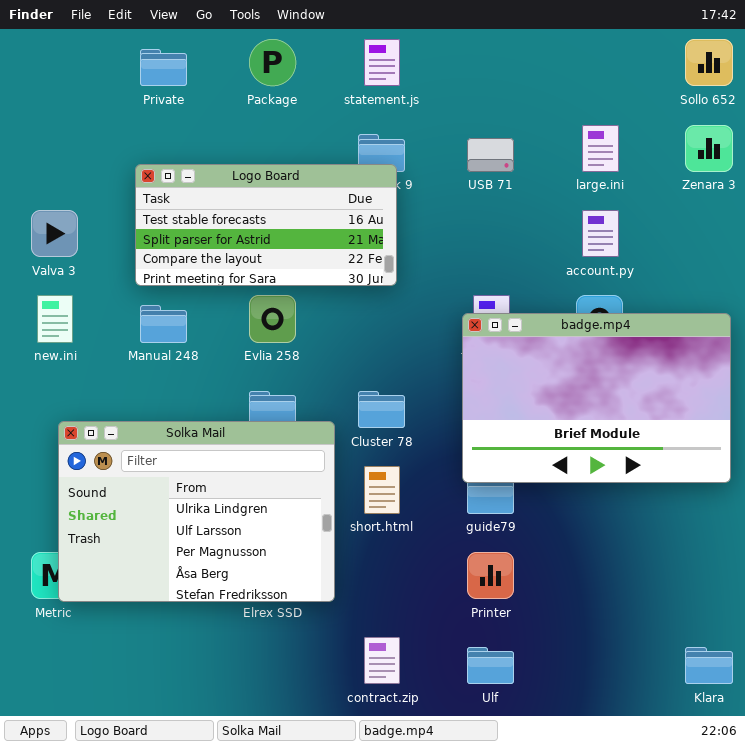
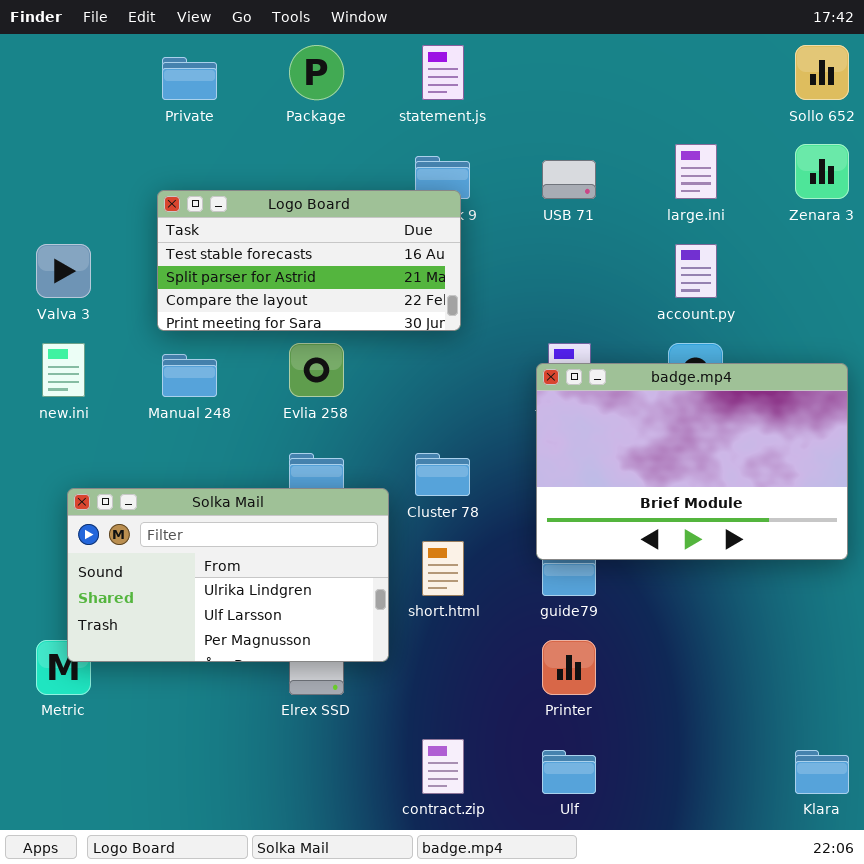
Solka Mail: [58,421,335,602] -> [67,488,389,662], resized

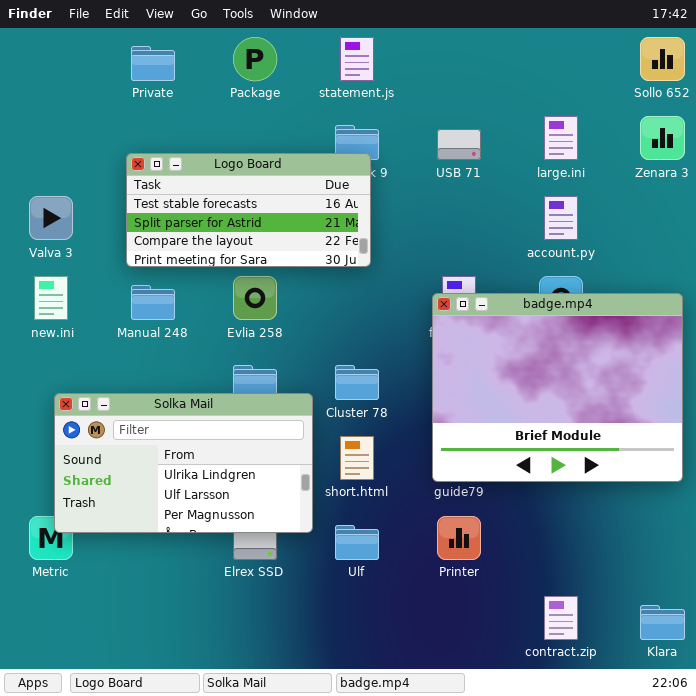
badge.mp4: [536,363,848,560] -> [432,293,683,482], resized
contract.zip: [422,739,464,794] -> [544,596,578,640], moved
Ulf: [542,750,596,794] -> [335,525,379,560], moved

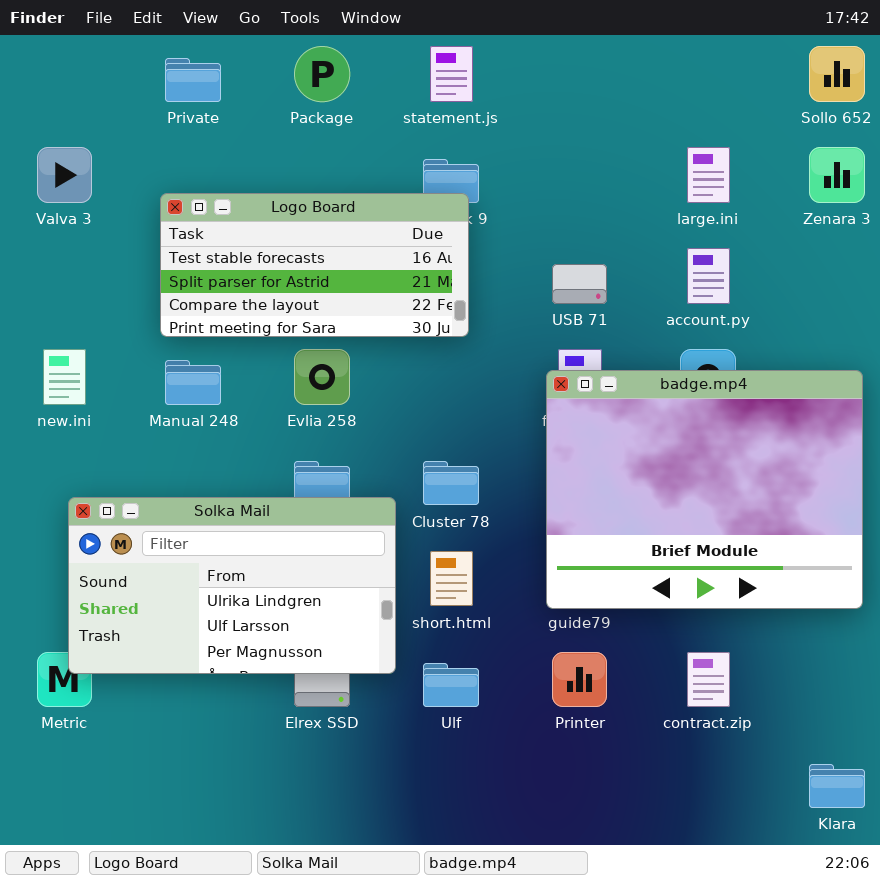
USB 71: [437,129,481,160] -> [552,264,607,304], moved
Valva 3: [29,196,73,240] -> [37,147,92,203], moved
contract.zip: [544,596,578,640] -> [687,652,730,707], moved

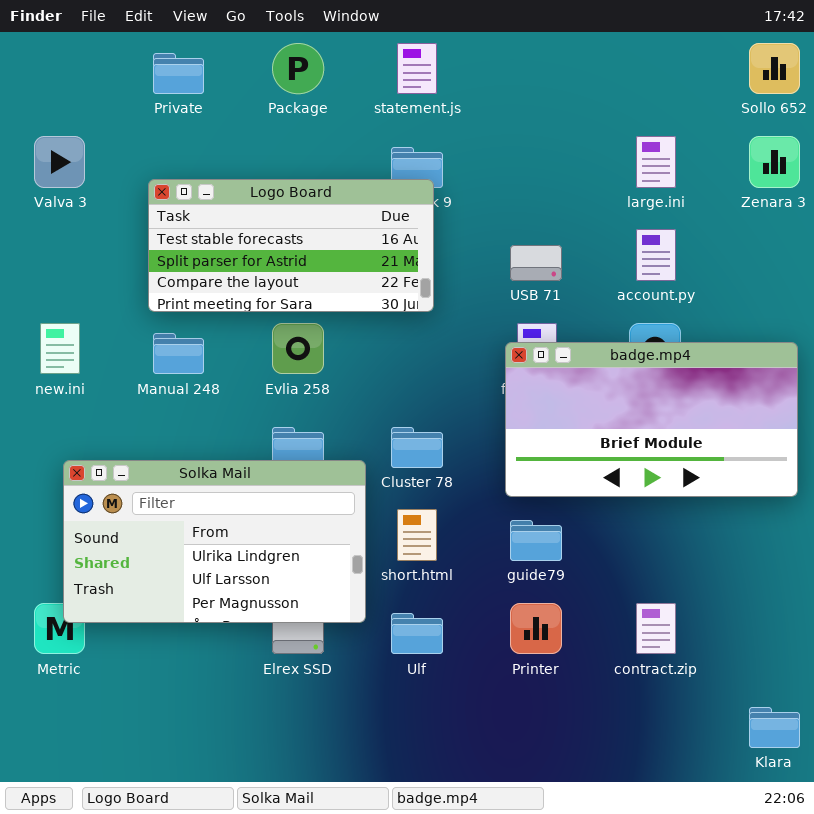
badge.mp4: [546,370,863,609] -> [505,342,798,497], resized

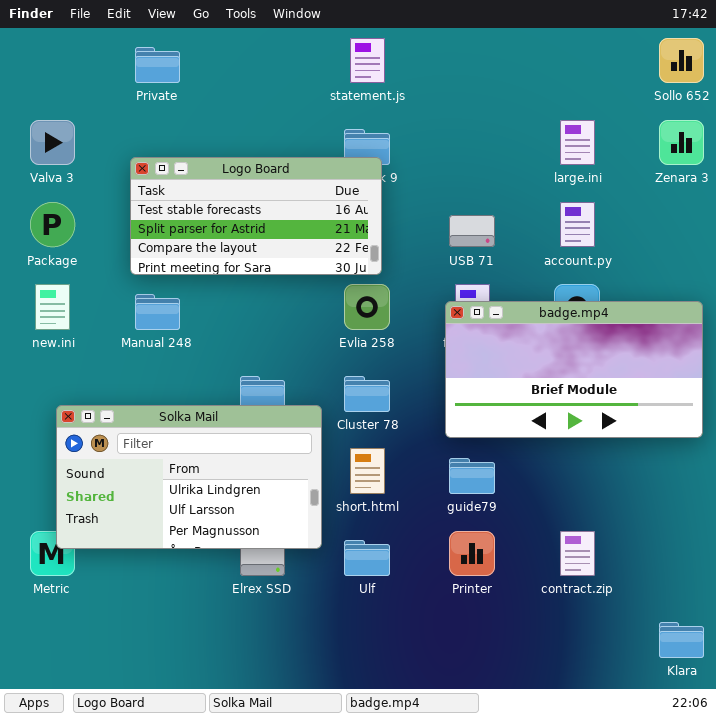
Package: [272,43,324,94] -> [30,202,75,247], moved
Evlia 258: [272,323,324,374] -> [344,284,390,330], moved

